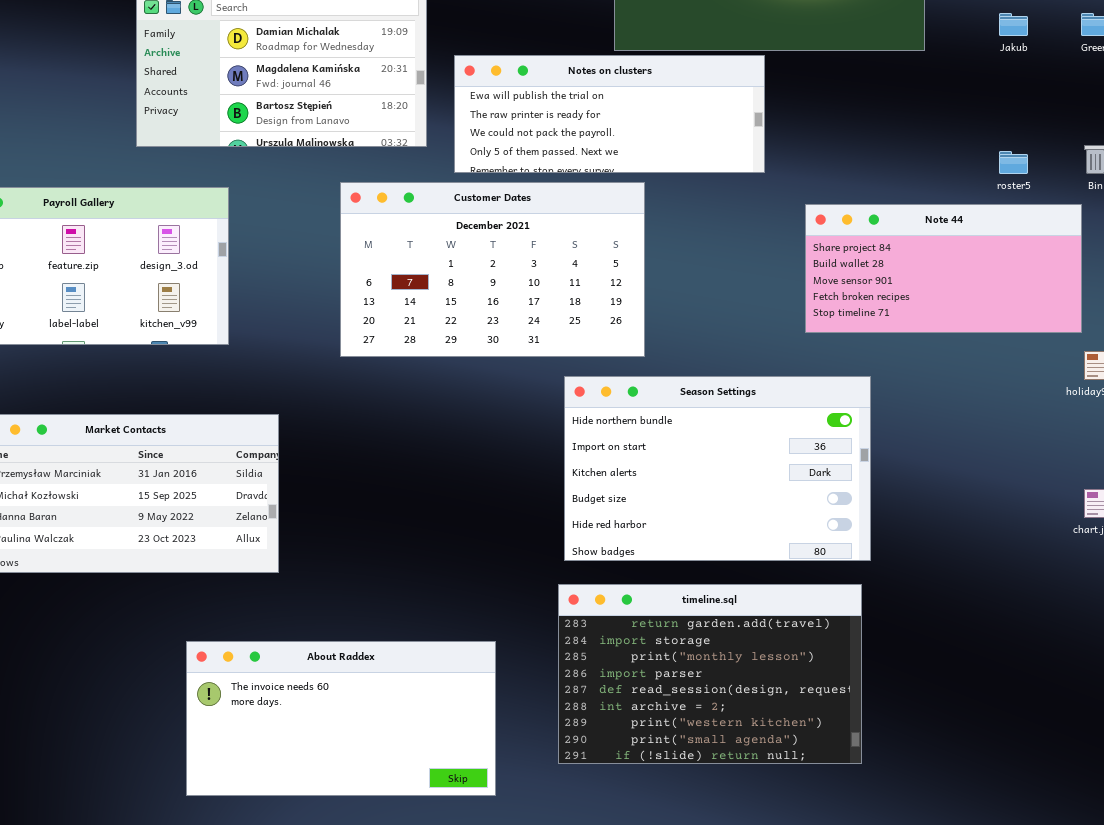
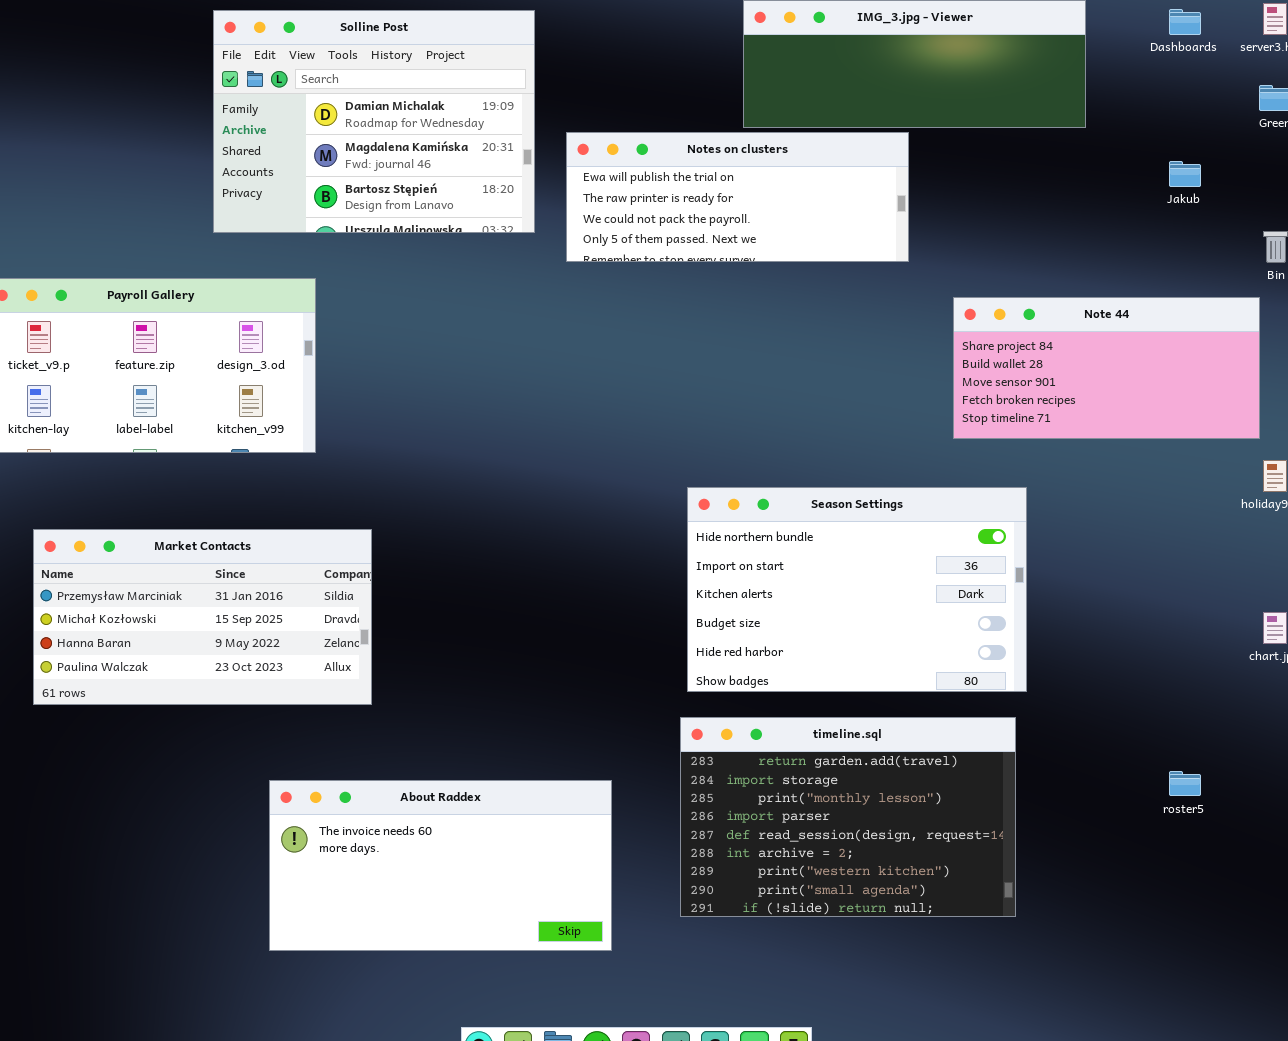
Jakub: [999,13,1028,36] -> [1169,161,1201,187], moved
roster5: [999,151,1028,174] -> [1169,771,1201,796], moved
Customer Dates: [340,182,645,357] -> none, closed

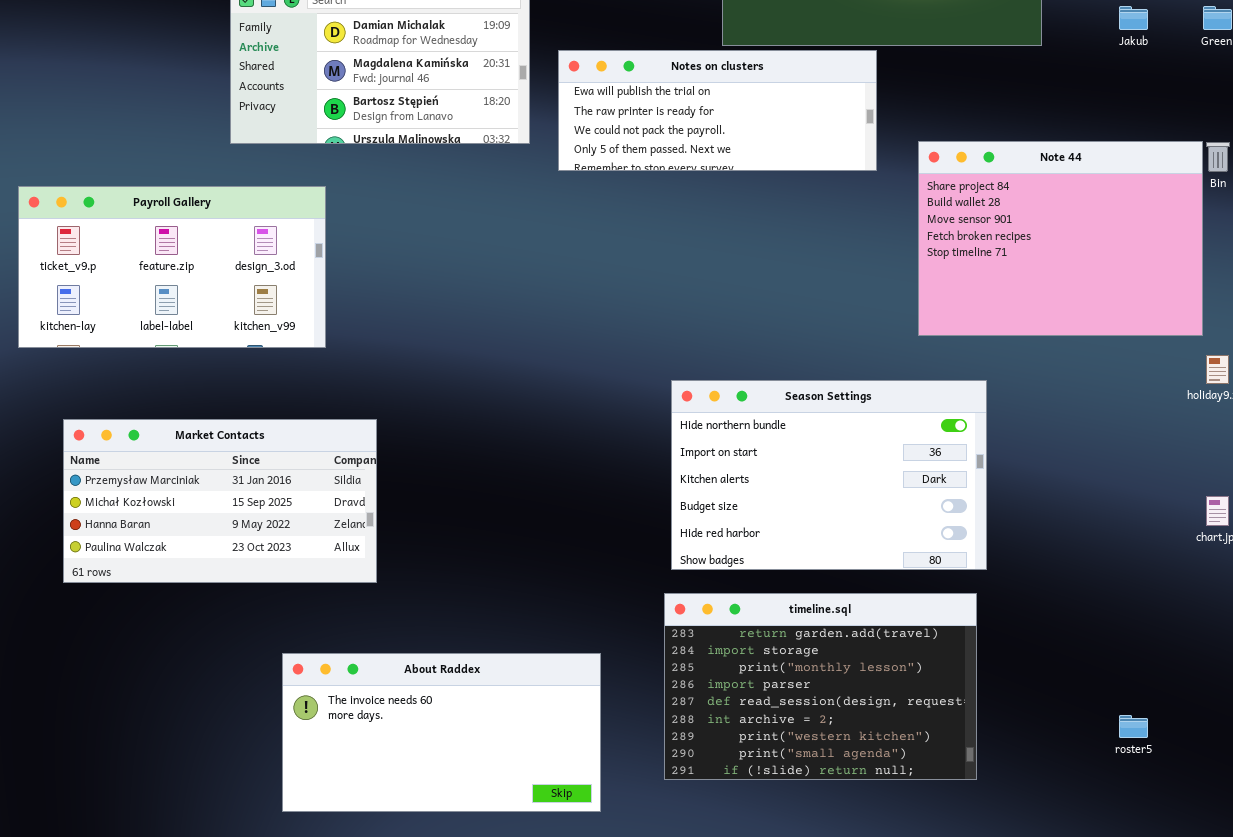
Jakub: [1169,161,1201,187] -> [1119,6,1148,30], moved
Note 44: [953,297,1260,439] -> [918,141,1203,336], resized
roster5: [1169,771,1201,796] -> [1119,715,1148,738], moved

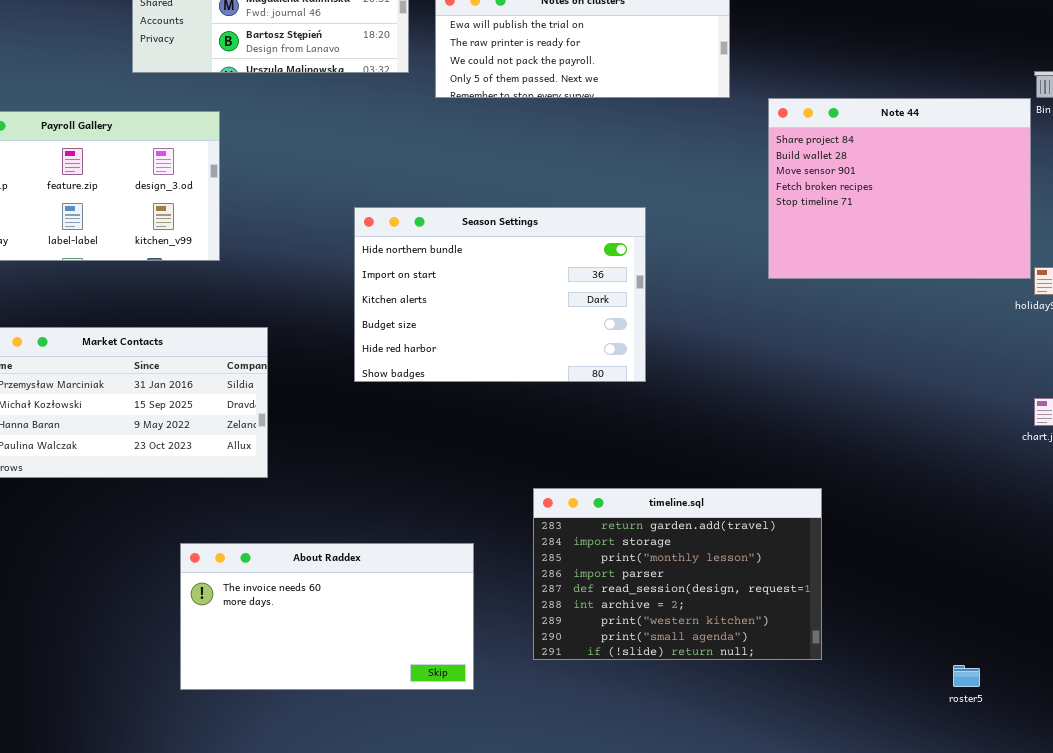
Note 44: [918,141,1203,336] -> [768,98,1031,279], moved
Season Settings: [671,380,987,570] -> [354,207,646,382], moved
roster5: [1119,715,1148,738] -> [953,665,980,687], moved

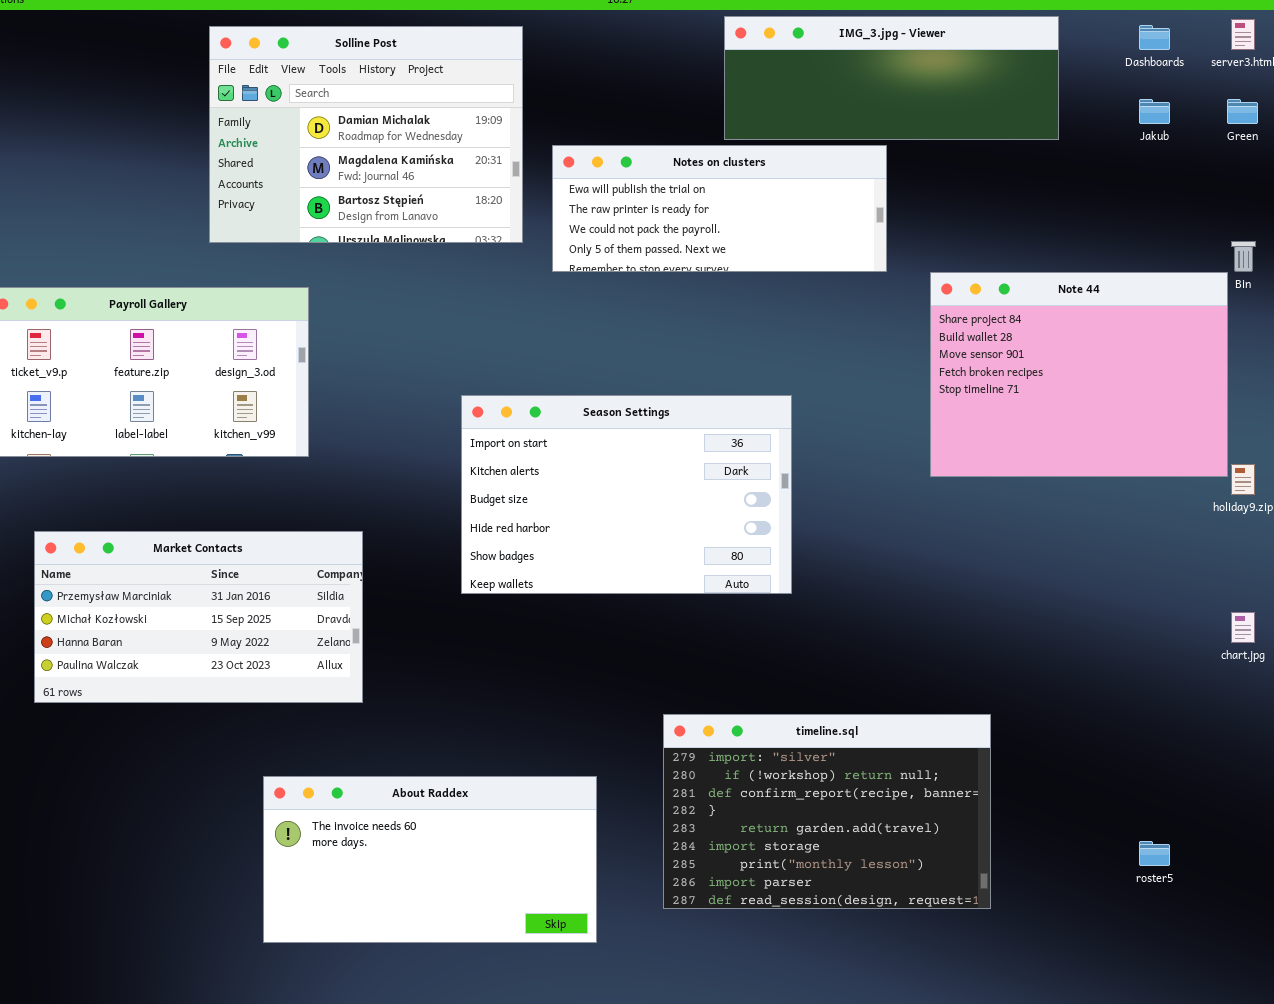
Season Settings: [354,207,646,382] -> [461,395,792,594], scrolled down 1 row
timeline.sql: [533,488,822,660] -> [663,714,991,909], scrolled up 4 rows
roster5: [953,665,980,687] -> [1139,841,1170,866], moved

